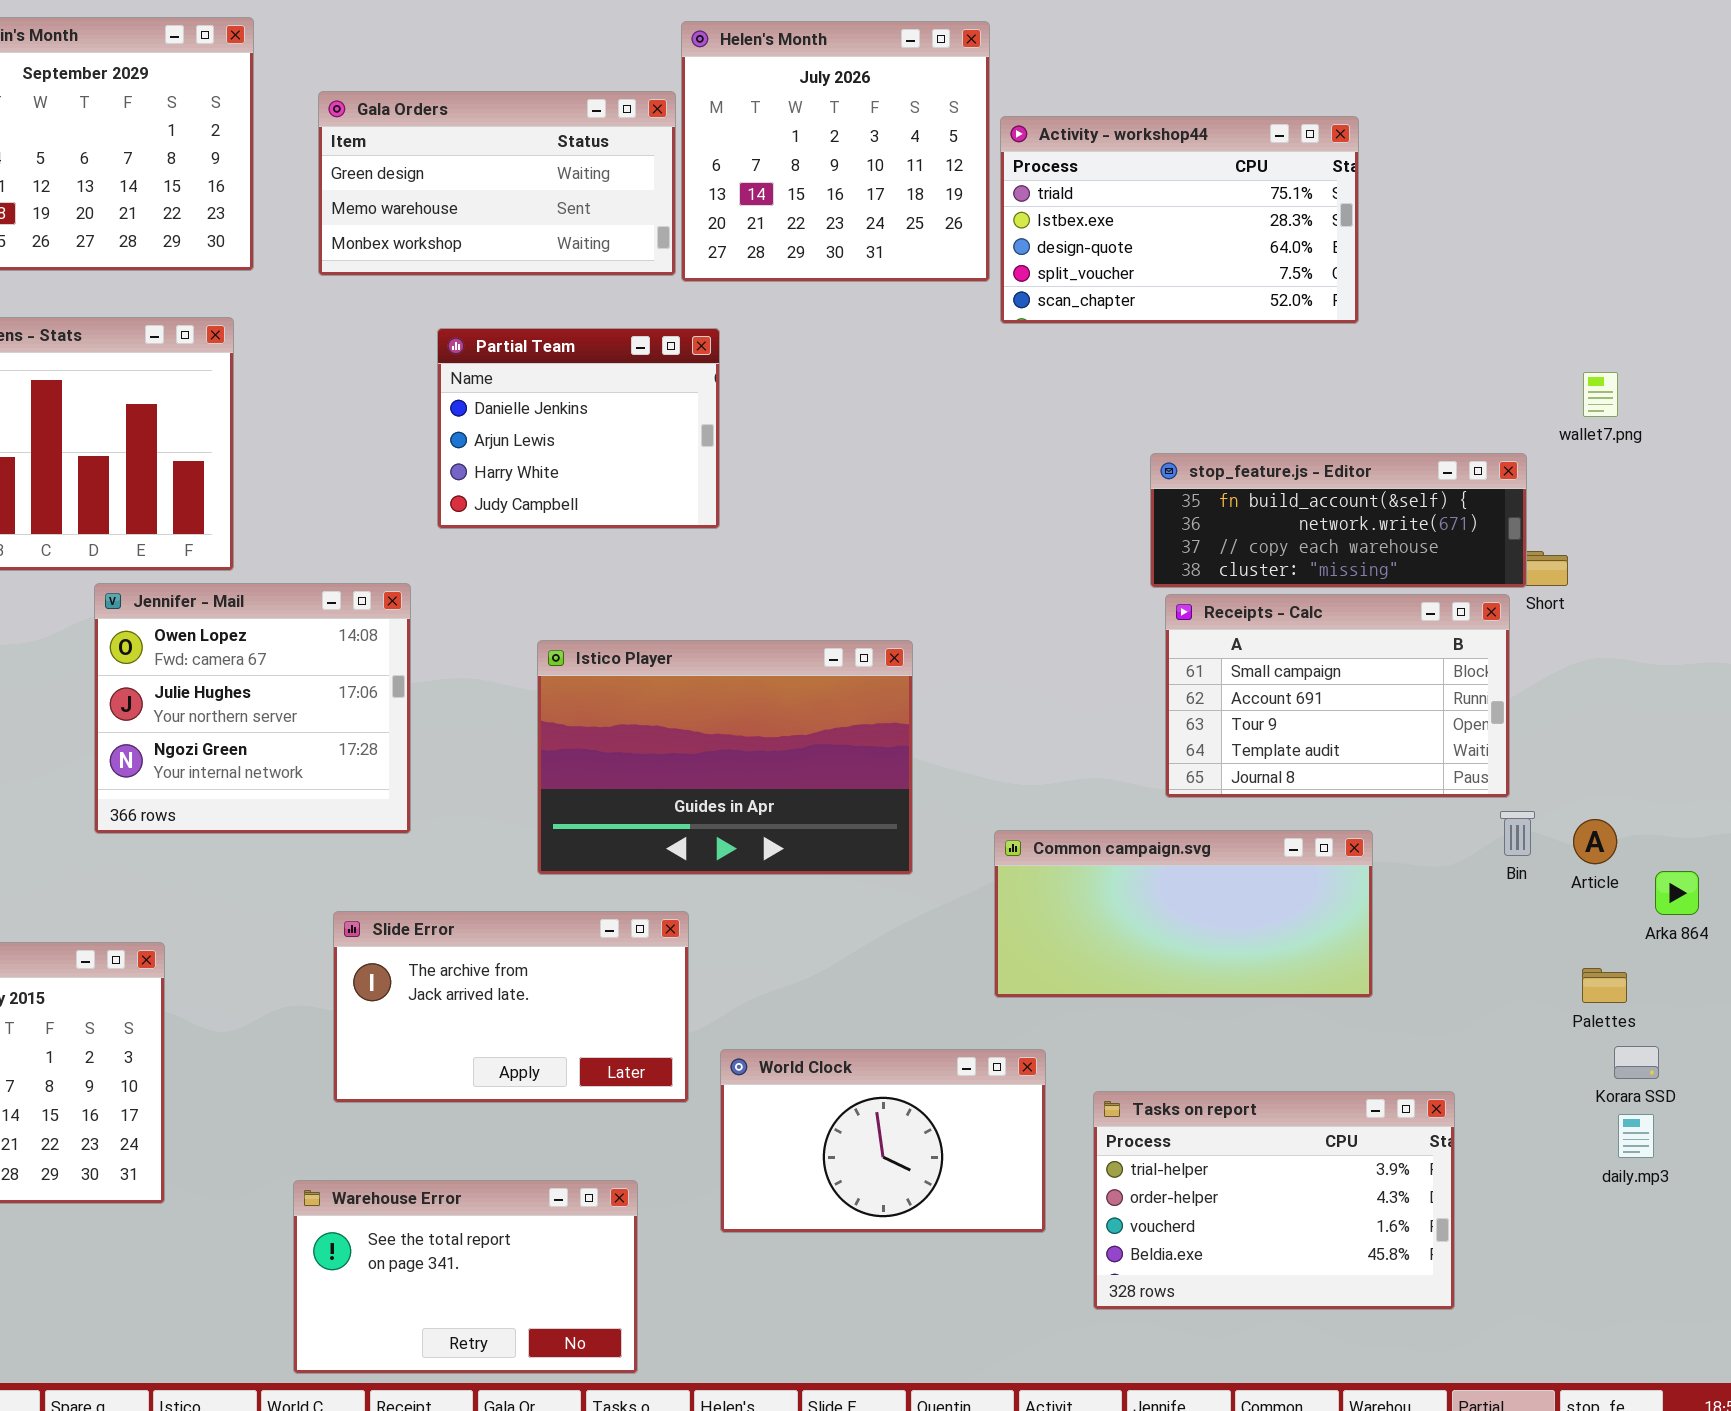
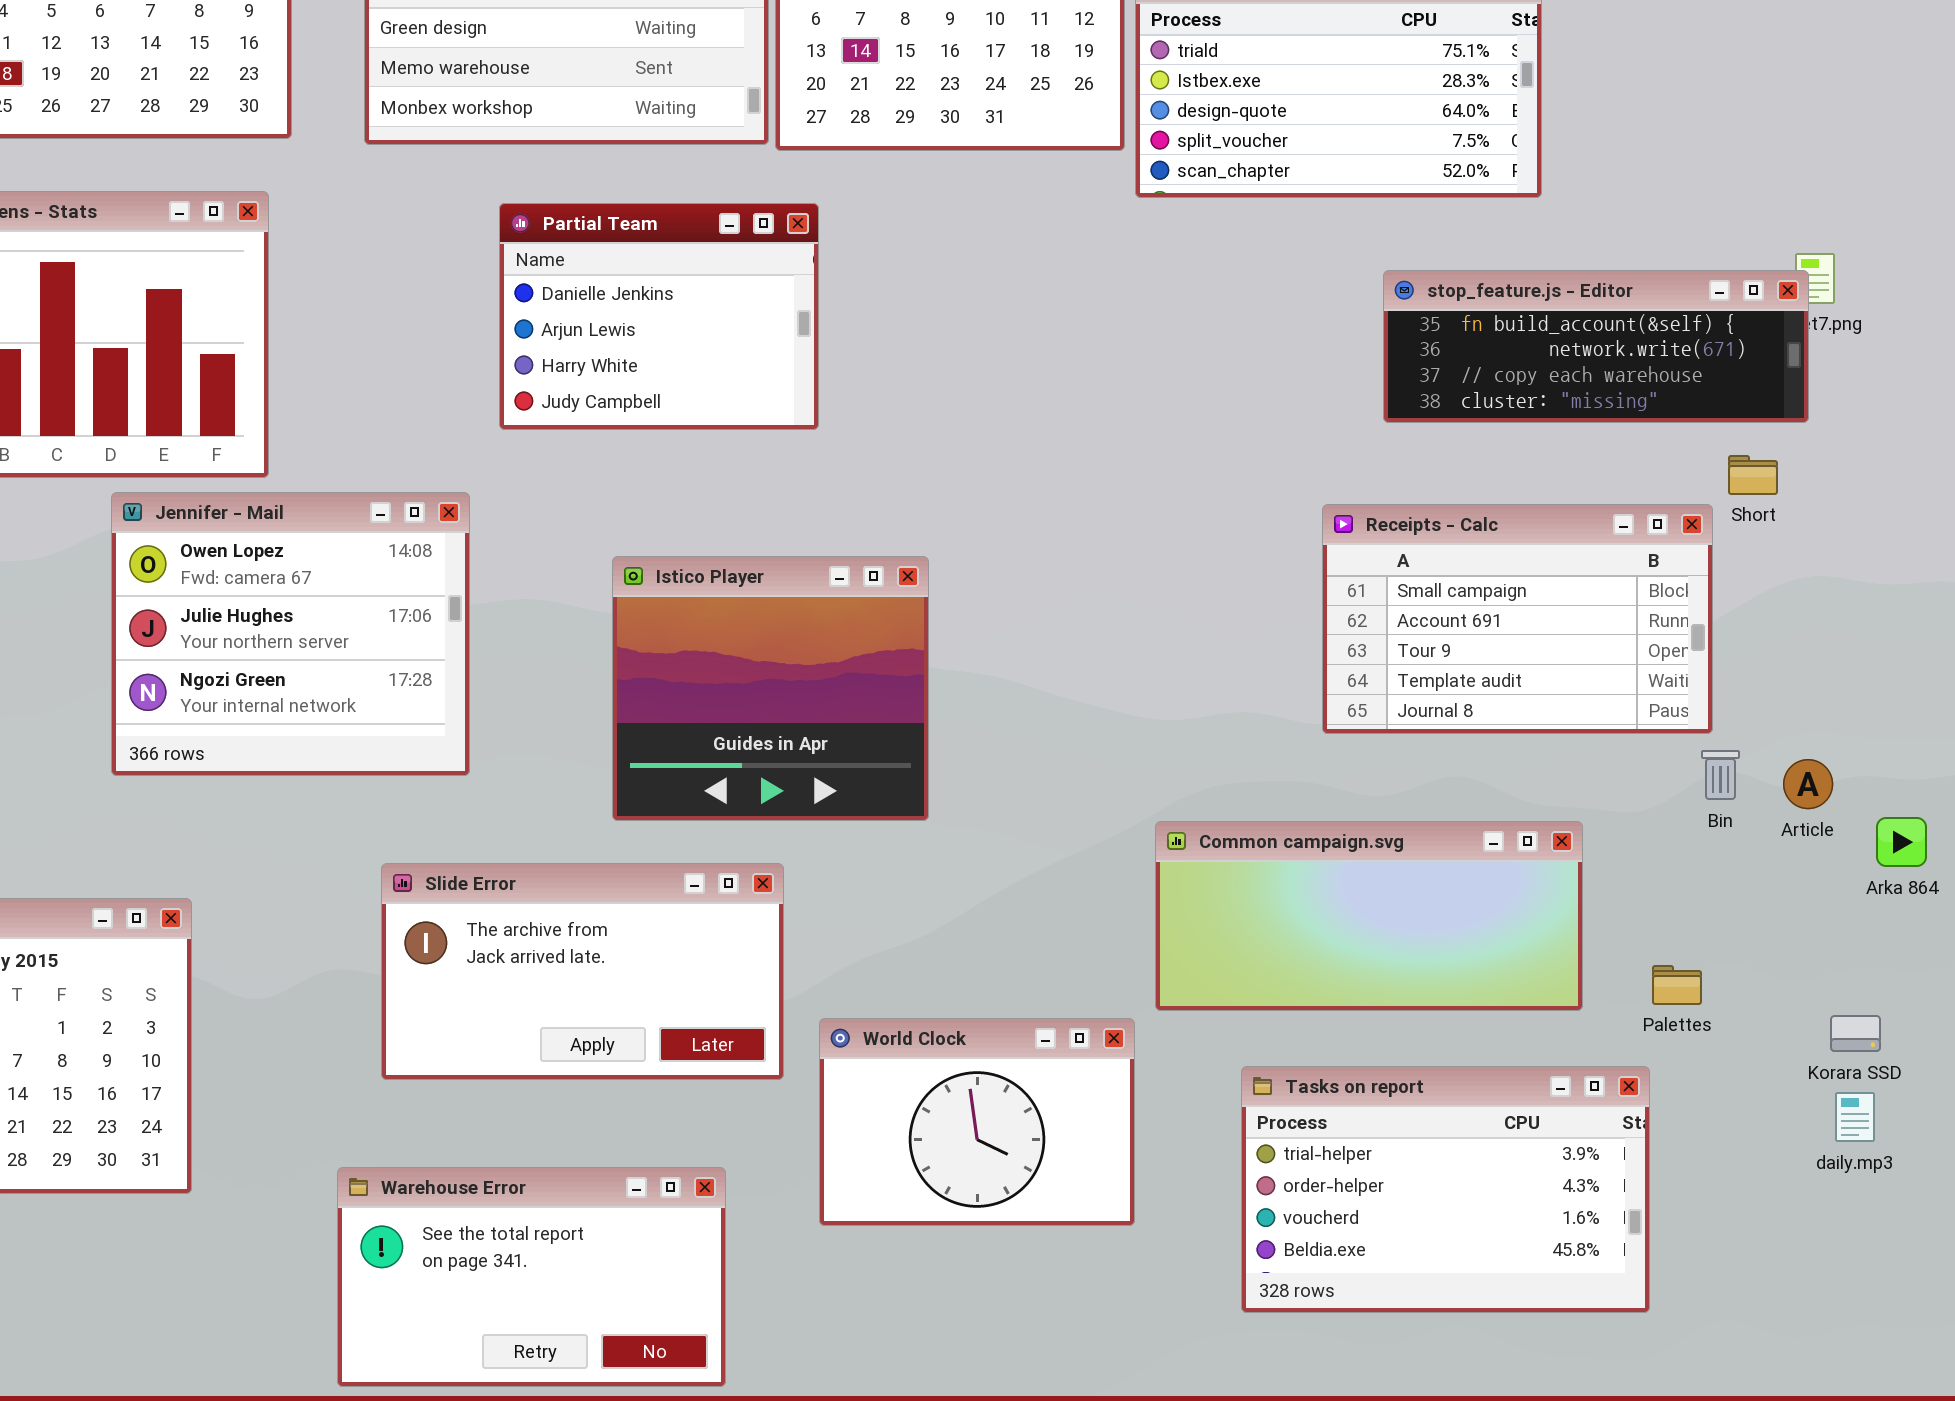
stop_feature.js - Editor: [1150,453,1527,588] -> [1383,270,1809,423], moved
Istico Player: [537,640,913,875] -> [612,556,929,821], resized
Common campaign.svg: [994,830,1373,998] -> [1155,821,1583,1011], moved
Palettes: [1582,968,1627,1003] -> [1652,965,1702,1005], moved
World Clock: [720,1049,1046,1233] -> [819,1018,1135,1226], resized

